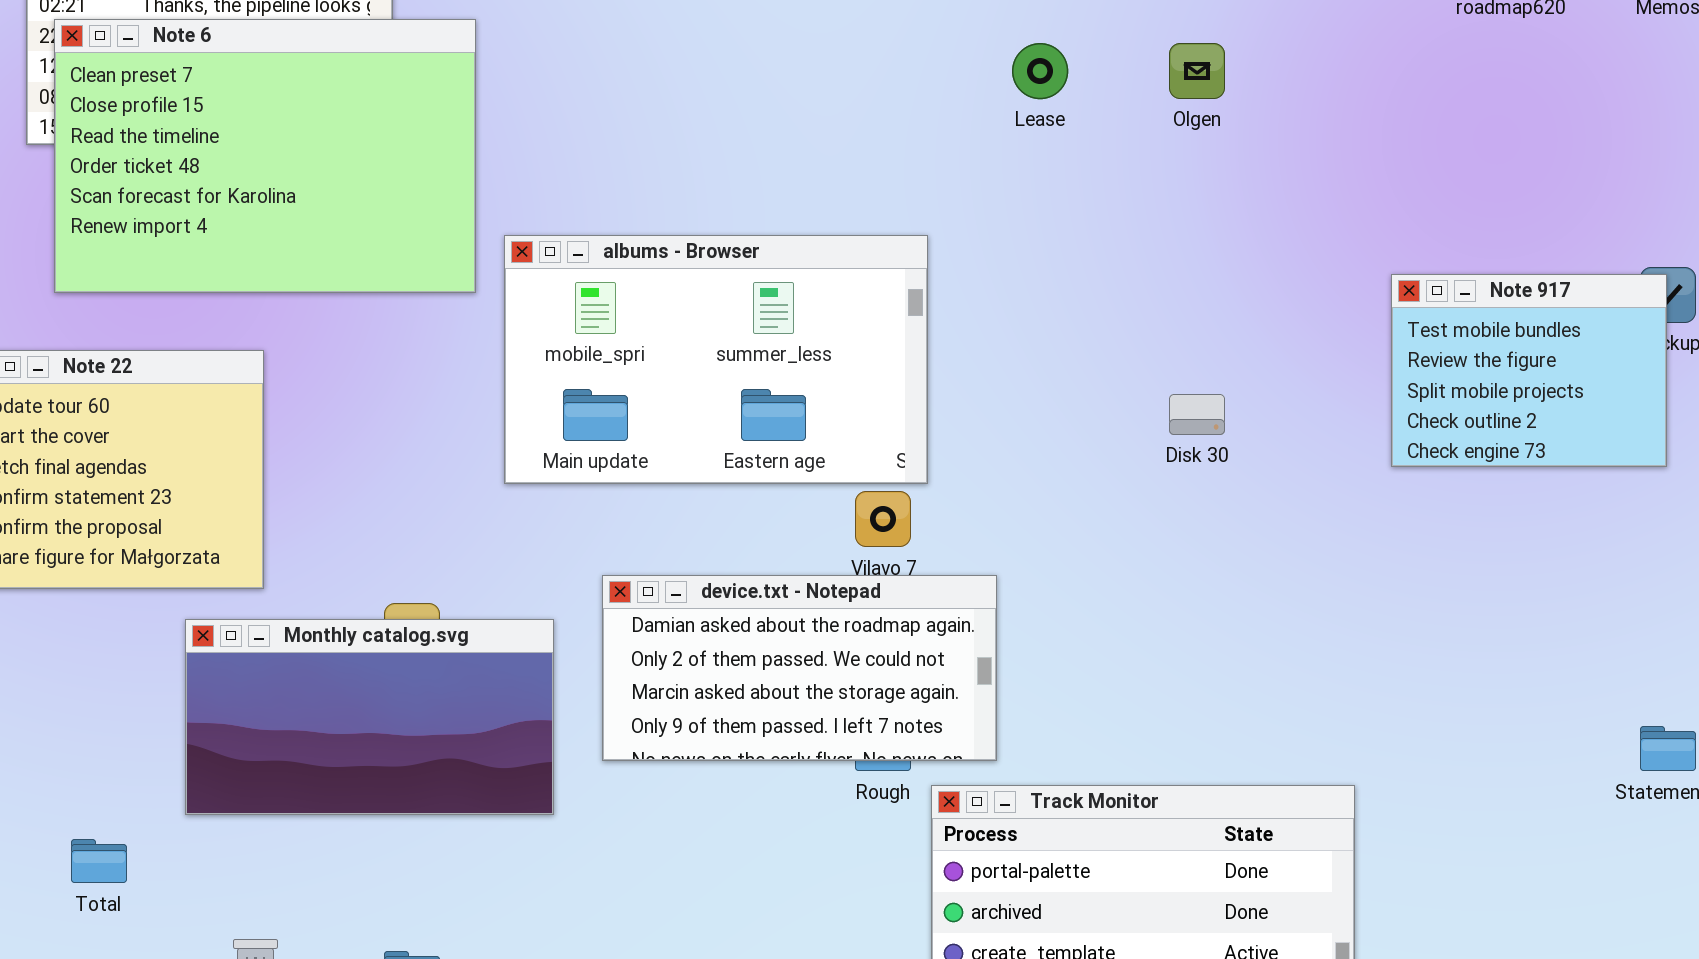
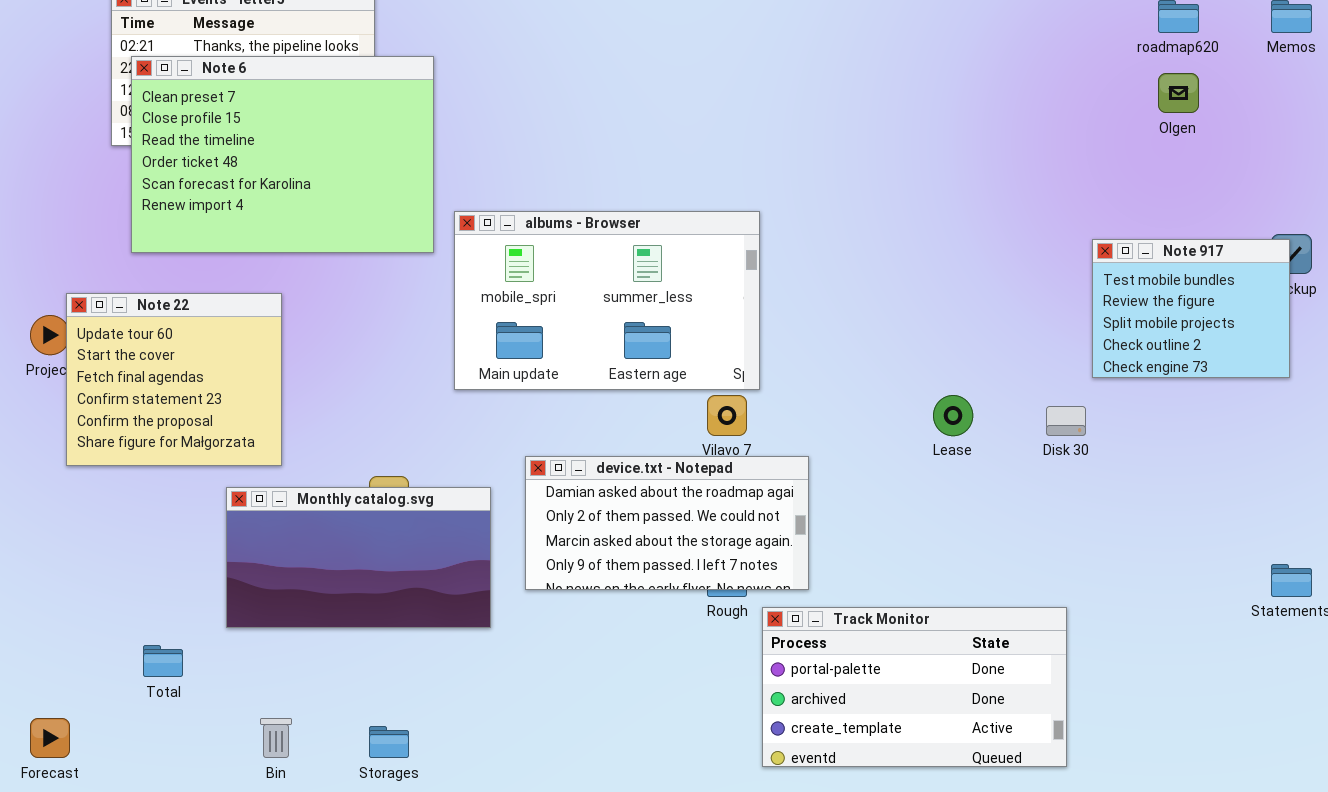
Lease: [1012,43,1068,99] -> [933,395,973,436], moved
Olgen: [1169,43,1225,99] -> [1158,73,1199,113], moved
Disk 30: [1169,394,1225,435] -> [1046,406,1086,436], moved

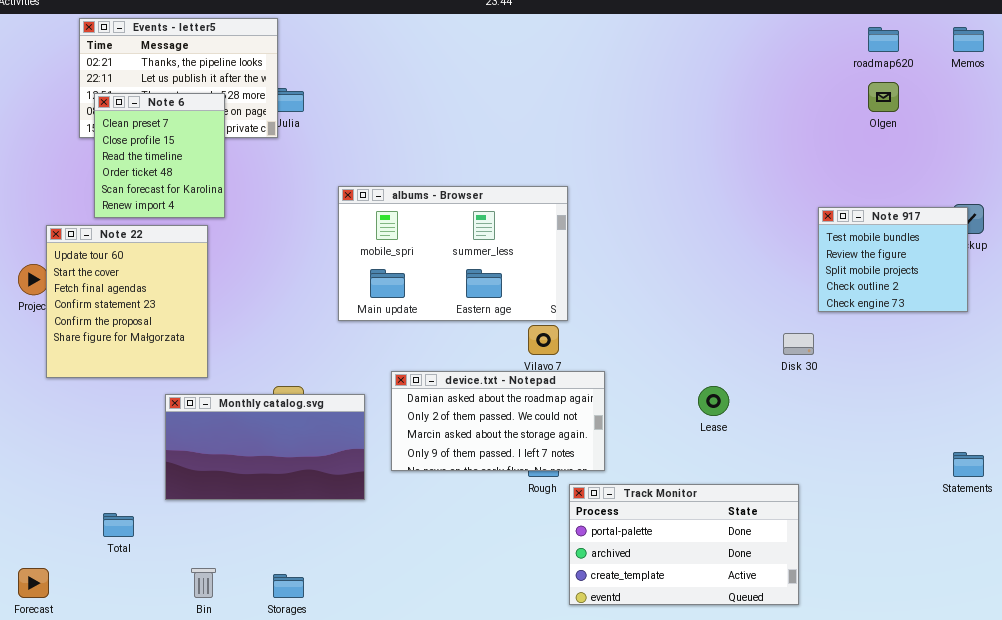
Note 6: [131,56,434,253] -> [94,93,225,218], resized
Note 22: [66,293,282,466] -> [46,225,208,378], resized
Lease: [933,395,973,436] -> [698,386,729,416], moved

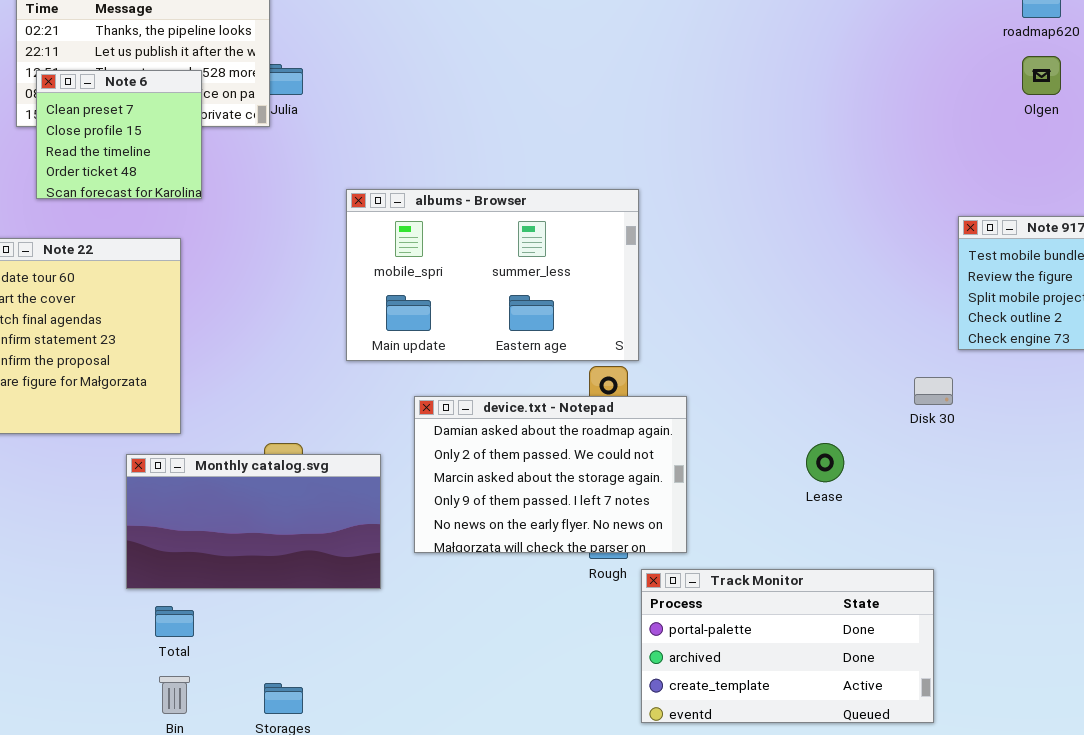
Note 6: [94,93,225,218] -> [36,70,202,199], resized
device.txt - Notepad: [391,371,605,471] -> [414,396,687,553], resized
Total: [103,513,134,537] -> [155,606,194,637], moved

